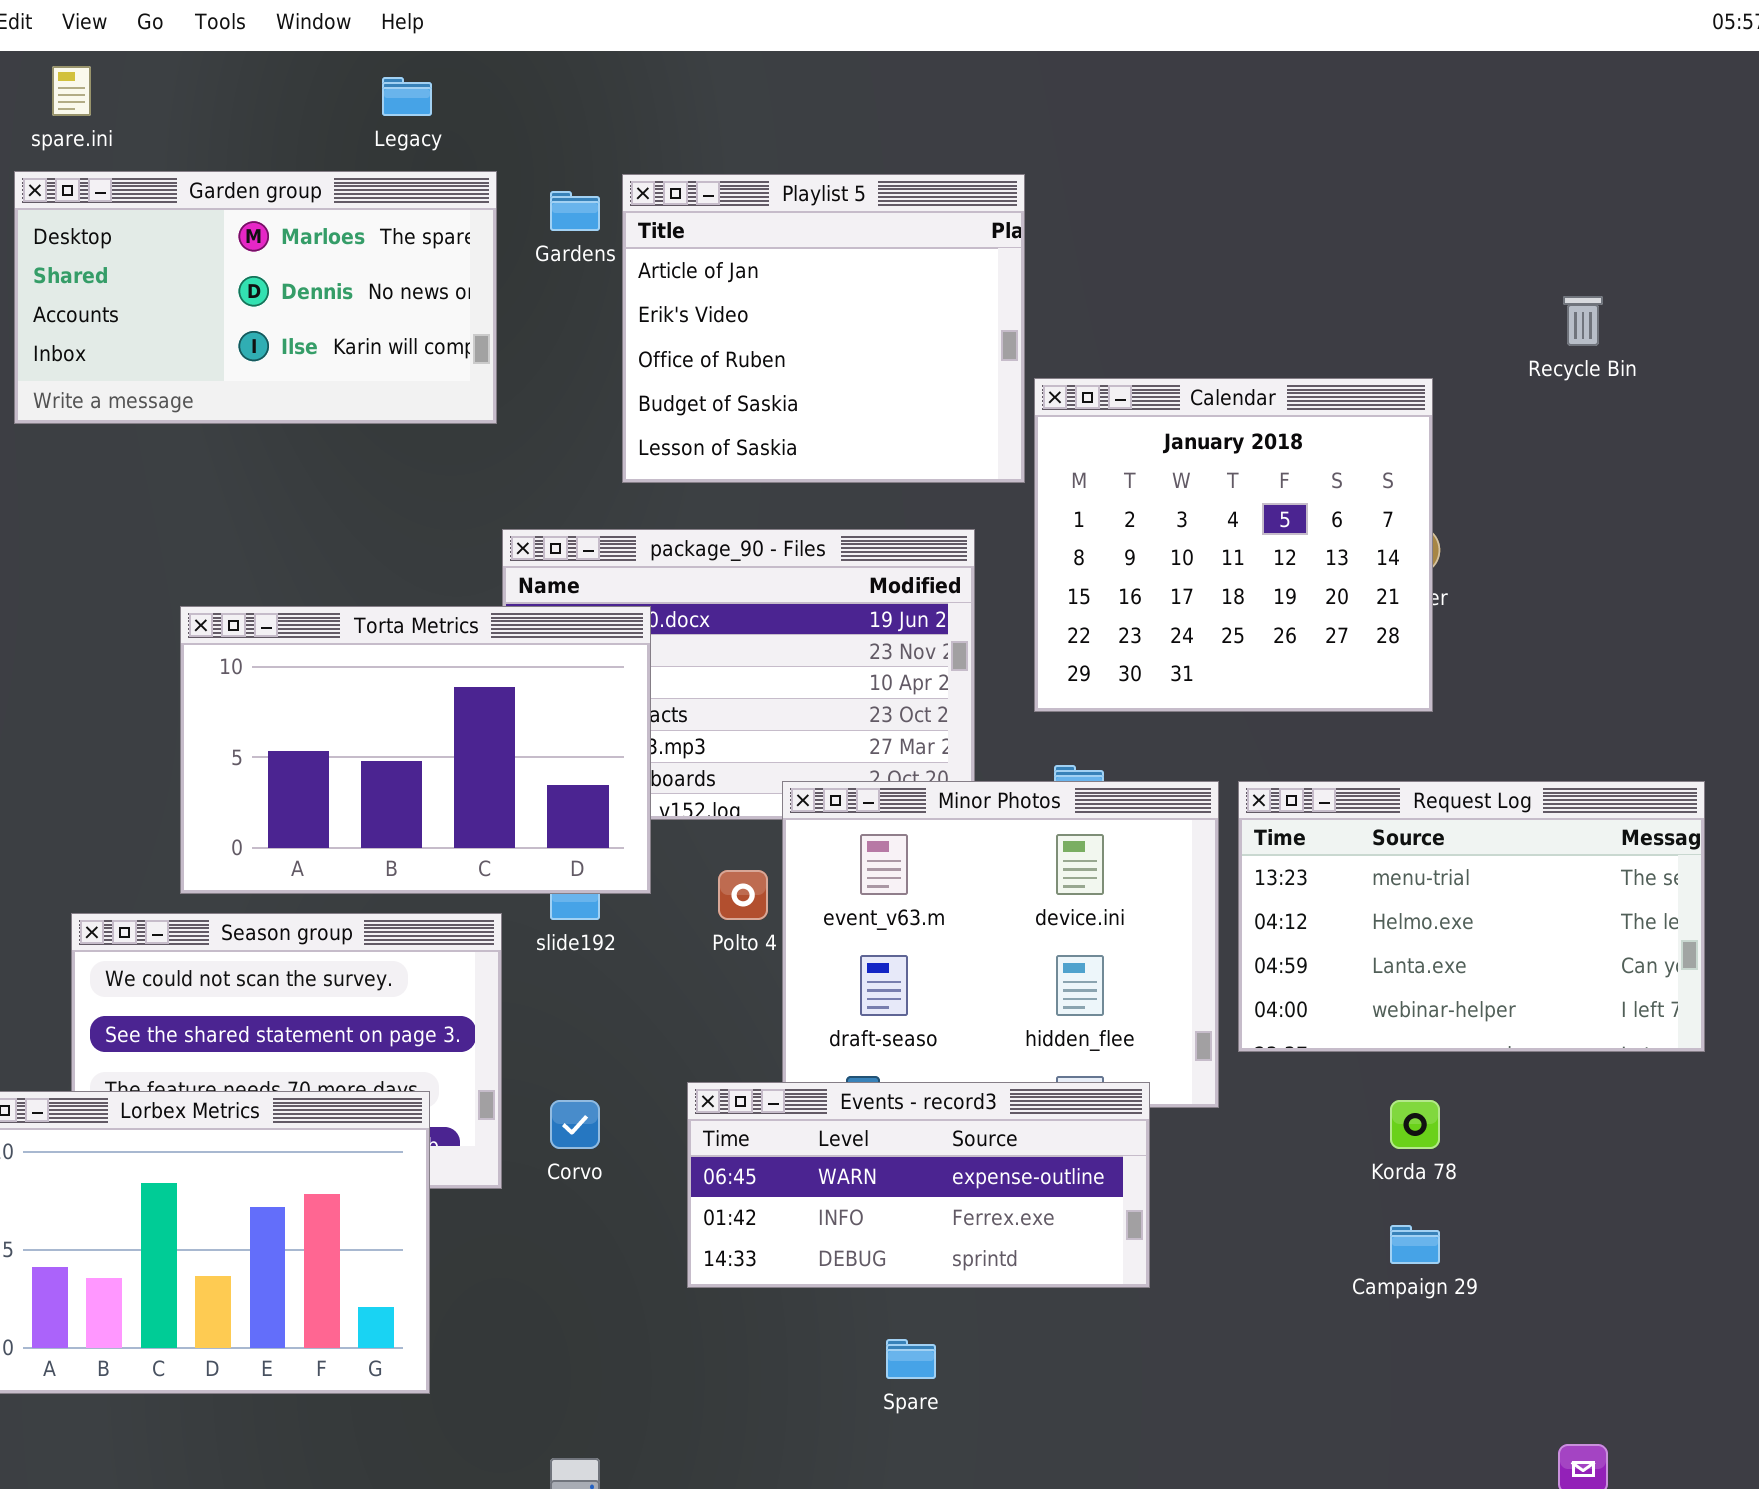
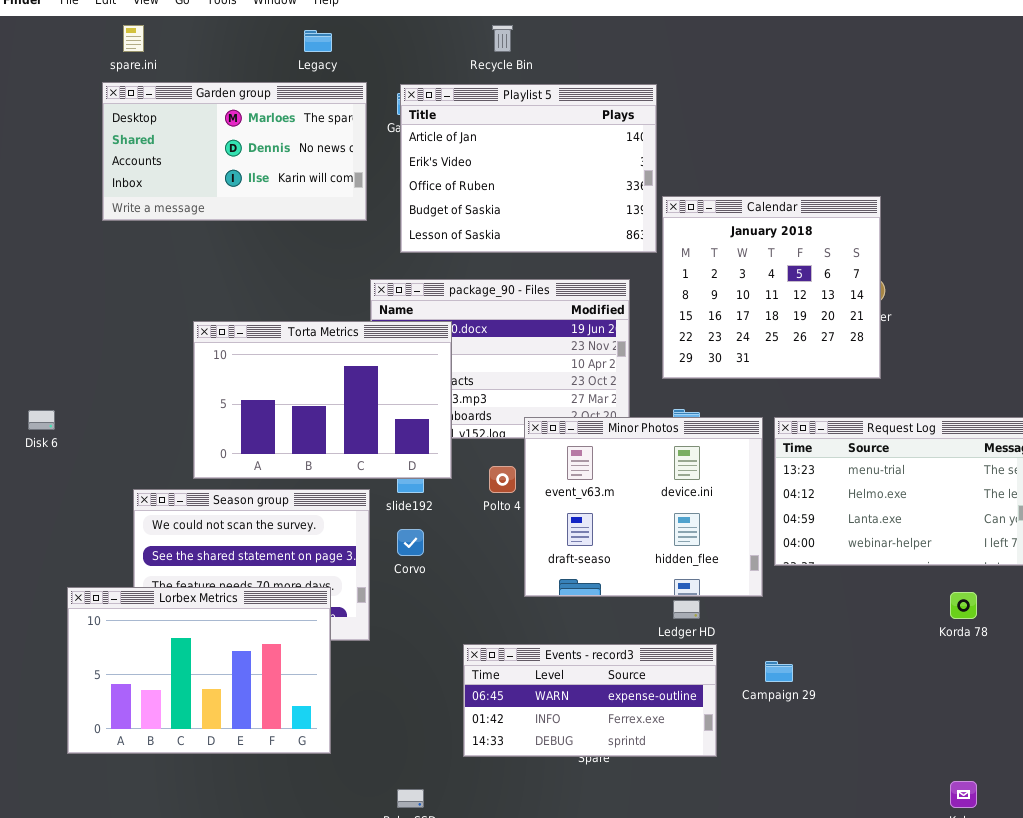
Playlist 5: [622,174,1025,483] -> [400,84,657,253], resized
Recycle Bin: [1563,296,1603,346] -> [492,25,513,52], moved
Events - record3: [687,1082,1150,1288] -> [463,644,717,757], moved
Corvo: [550,1100,600,1149] -> [397,529,424,556], moved
Korda 78: [1390,1100,1440,1149] -> [950,592,977,619], moved
Campaign 29: [1390,1225,1440,1264] -> [765,661,793,682], moved

